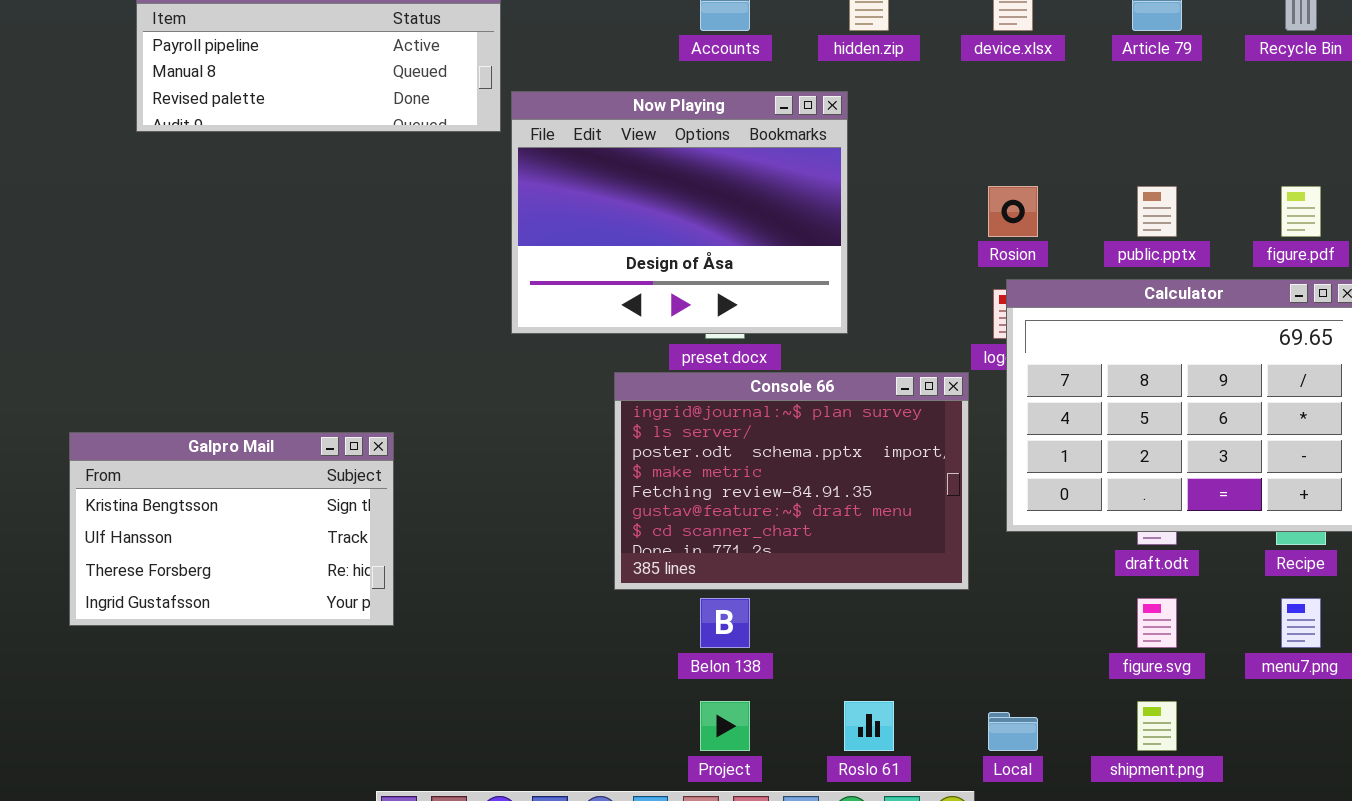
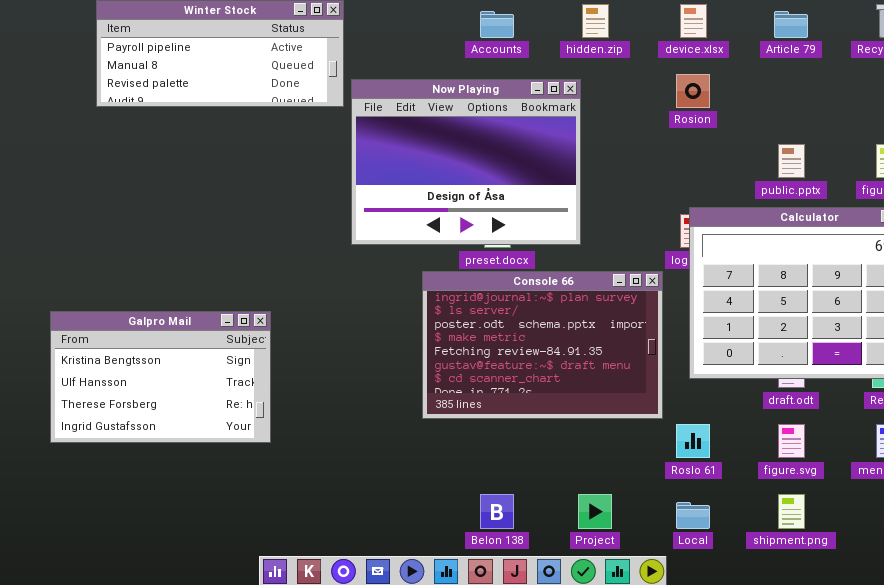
Rosion: [988,186,1038,237] -> [676,74,710,108], moved
Belon 138: [700,598,750,648] -> [480,494,514,529], moved
Project: [700,701,750,751] -> [578,494,612,529], moved
Roslo 61: [844,701,894,751] -> [676,424,710,458], moved

